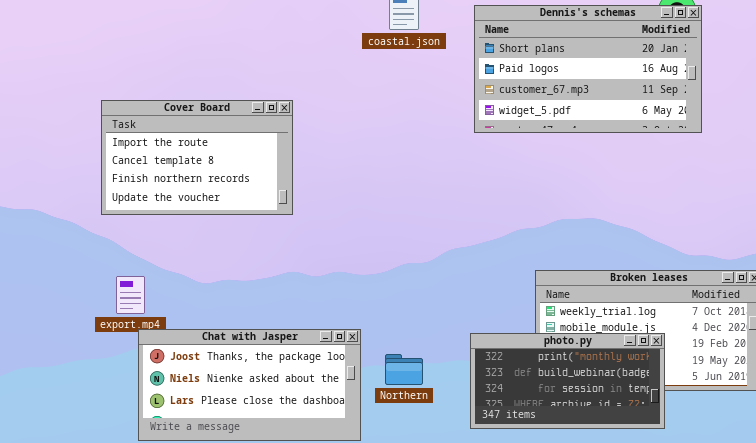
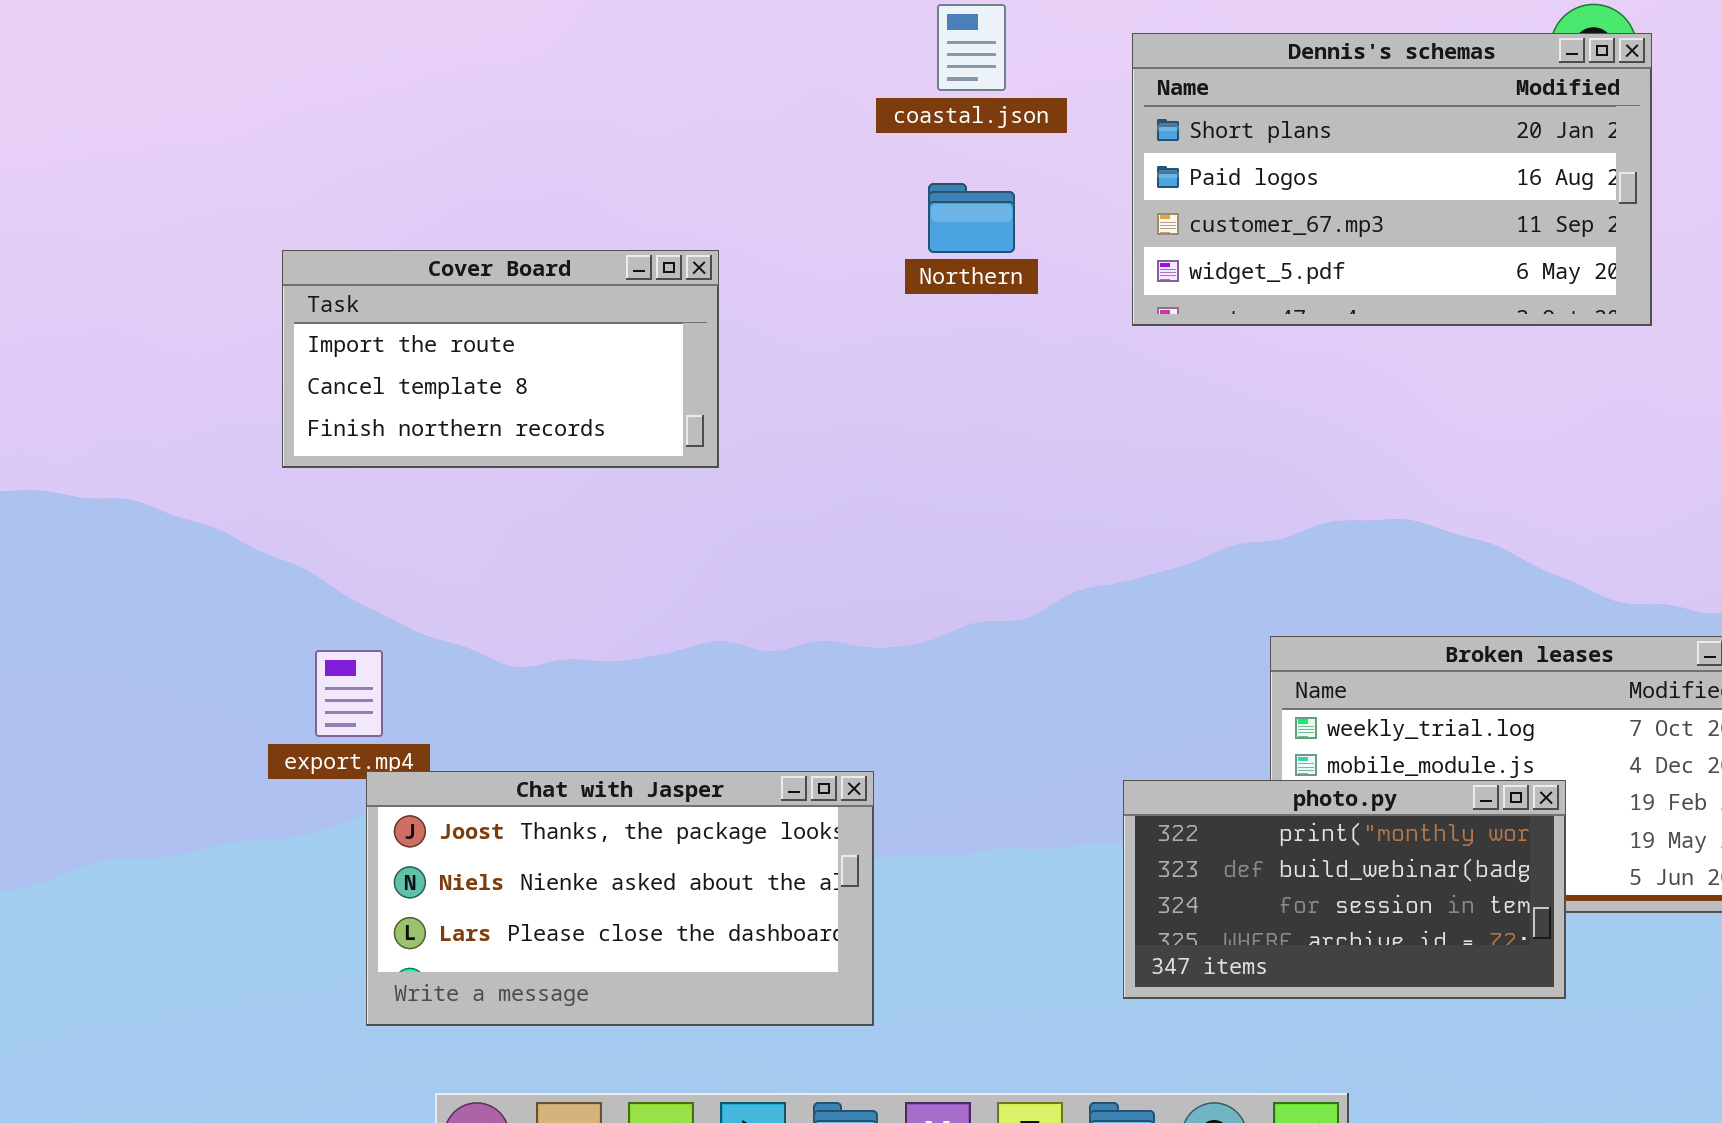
Cover Board: [101,100,293,215] -> [282,250,719,468], resized
Northern: [385,354,423,385] -> [928,183,1015,253], moved

